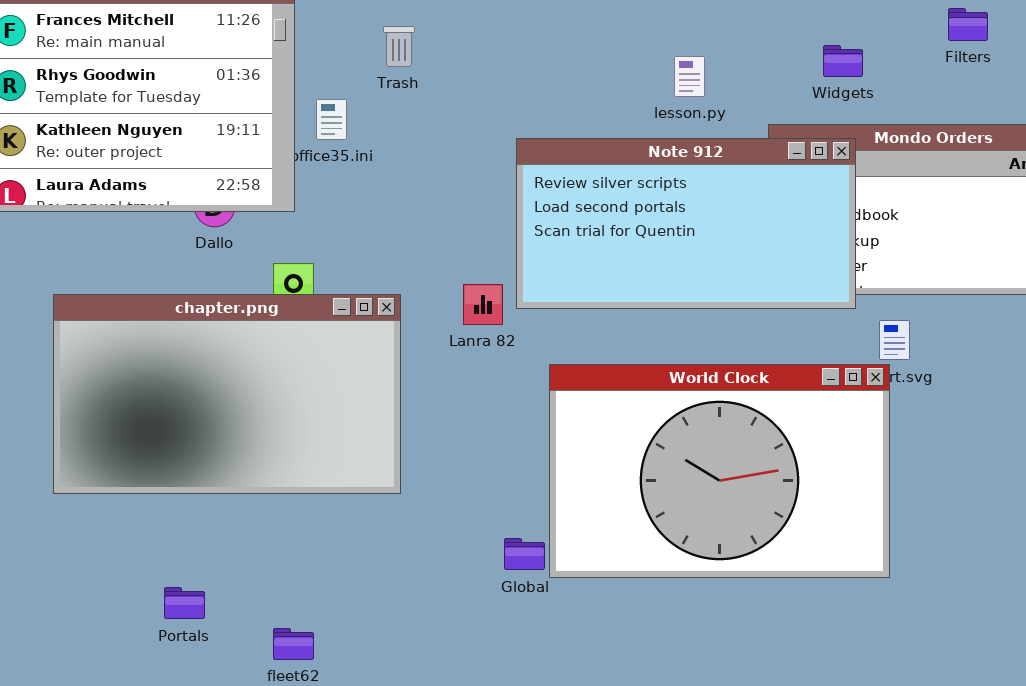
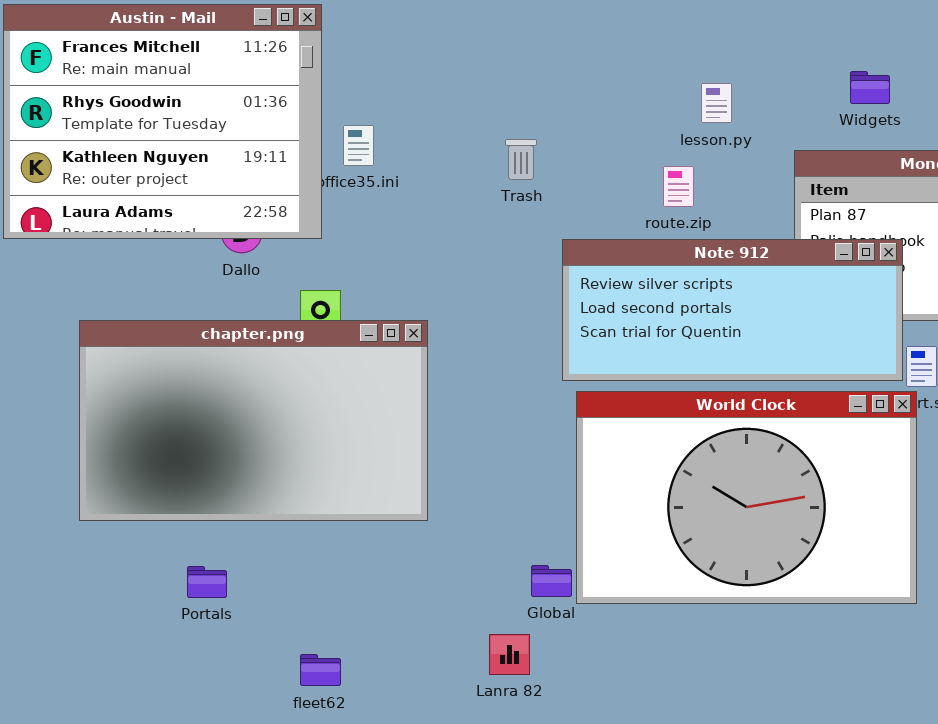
Trash: [383,26,415,67] -> [505,139,537,180], moved
Note 912: [516,138,856,309] -> [562,239,903,381], moved, resized
Lanra 82: [463,284,503,325] -> [489,634,530,675], moved
Portals: [164,587,205,619] -> [187,566,227,598], moved

